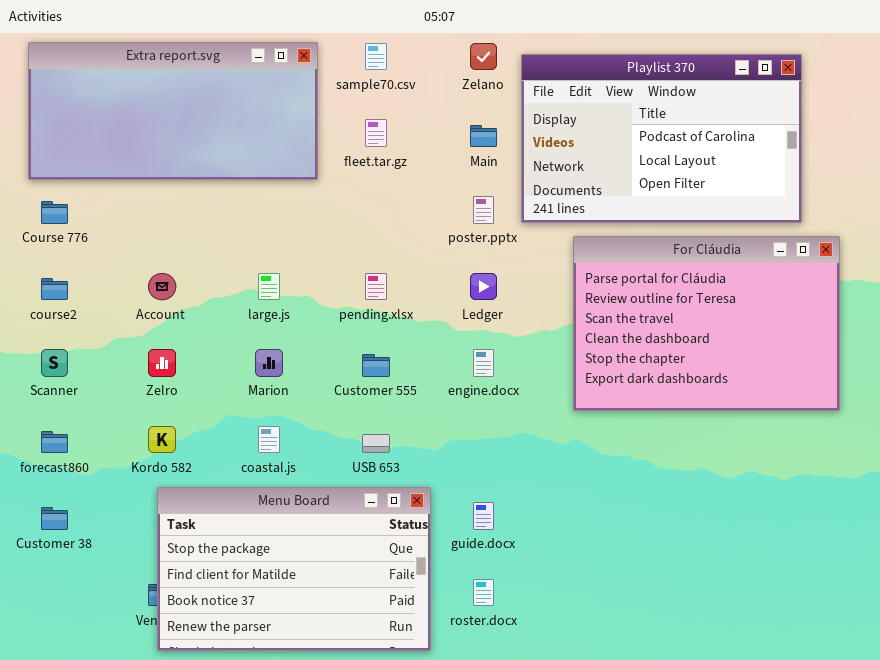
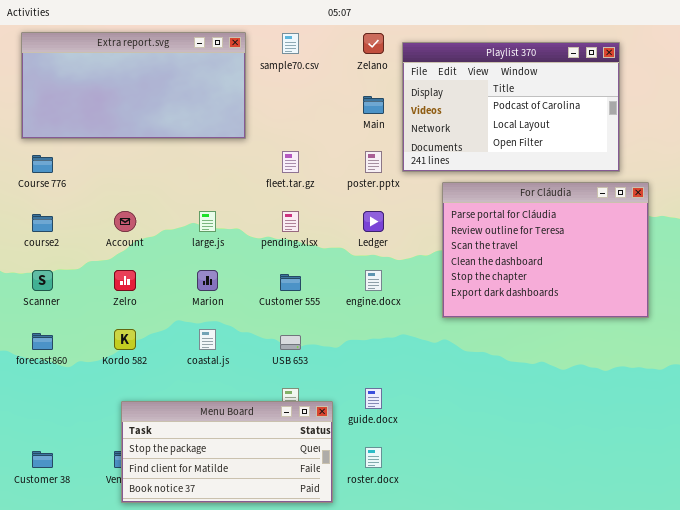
fleet.tar.gz: [365,119,387,147] -> [282,151,299,173], moved
Menu Board: [157,487,431,651] -> [121,401,333,503], resized
Customer 38: [41,507,68,530] -> [32,451,53,468], moved

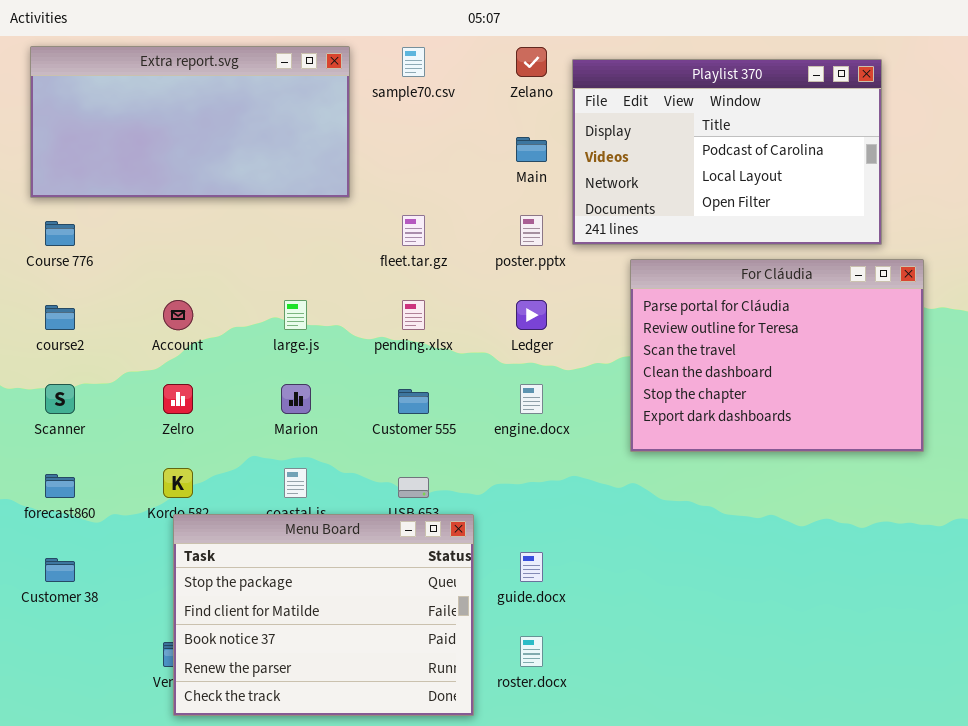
Menu Board: [121,401,333,503] -> [173,514,474,716], resized
Customer 38: [32,451,53,468] -> [45,558,75,582], moved

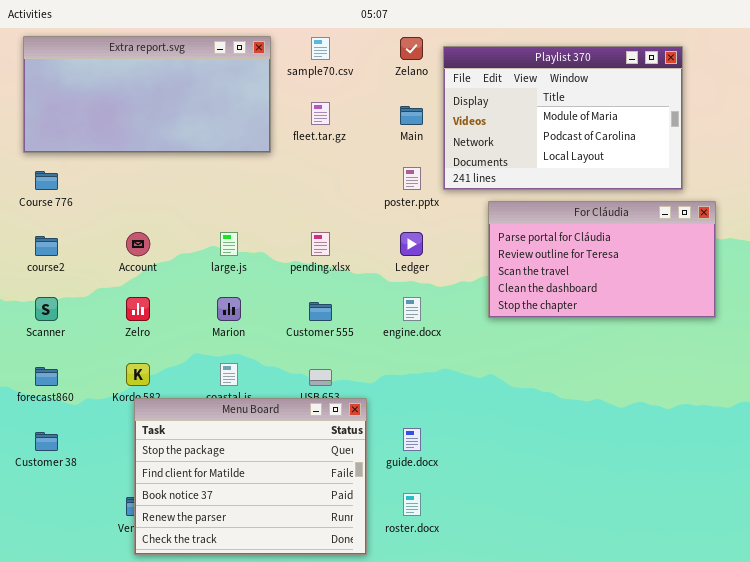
Playlist 370: [572,59,882,245] -> [443,46,683,190], scrolled up 1 row
fleet.tar.gz: [402,215,425,246] -> [311,102,330,125], moved
For Cláudia: [630,259,924,452] -> [488,201,716,318], resized

